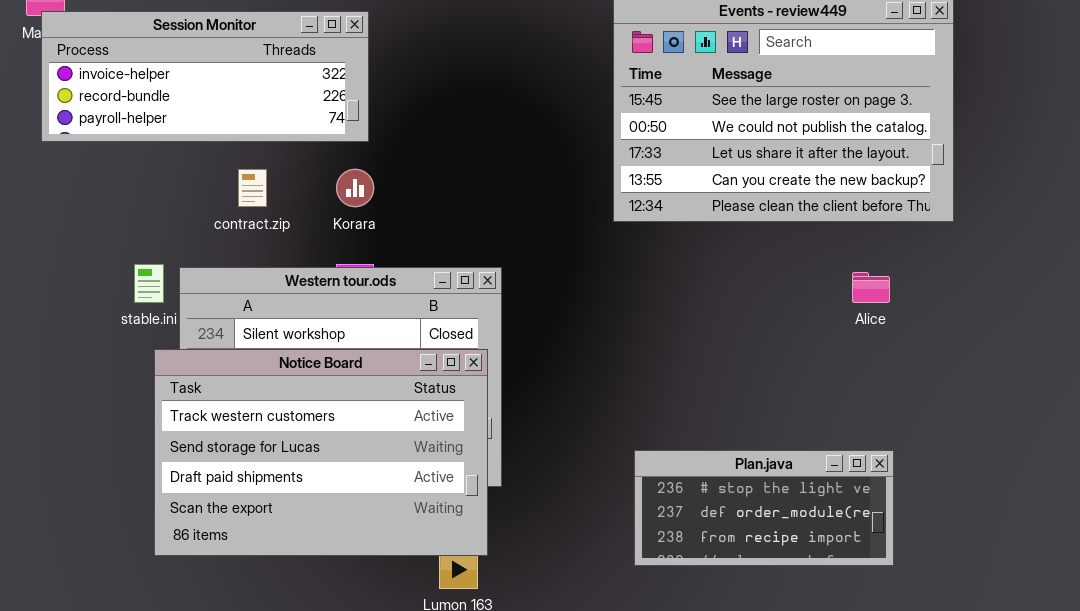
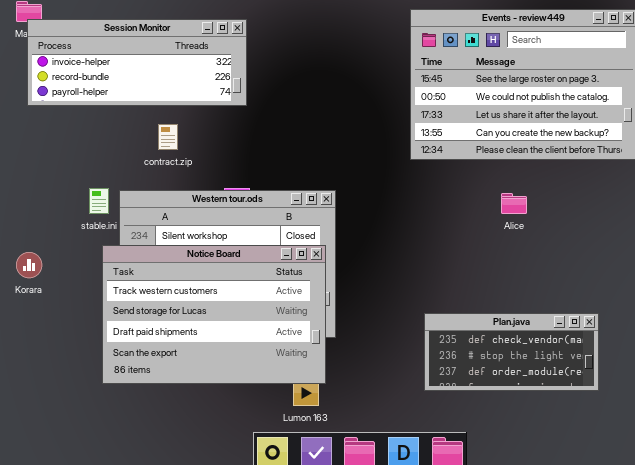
Korara: [336,169,374,207] -> [16,252,42,278], moved
Alice: [852,272,890,303] -> [501,193,527,214], moved
Plan.java: [634,450,894,566] -> [424,313,599,391], scrolled up 1 row

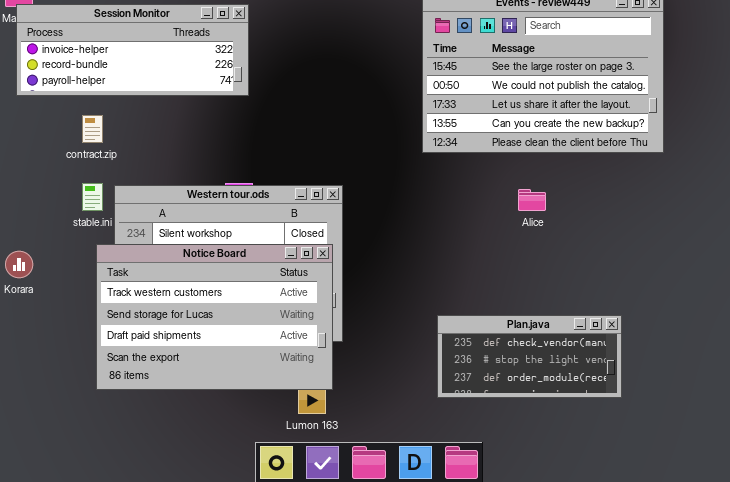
contract.zip: [158,124,178,150] -> [82,115,103,143], moved

